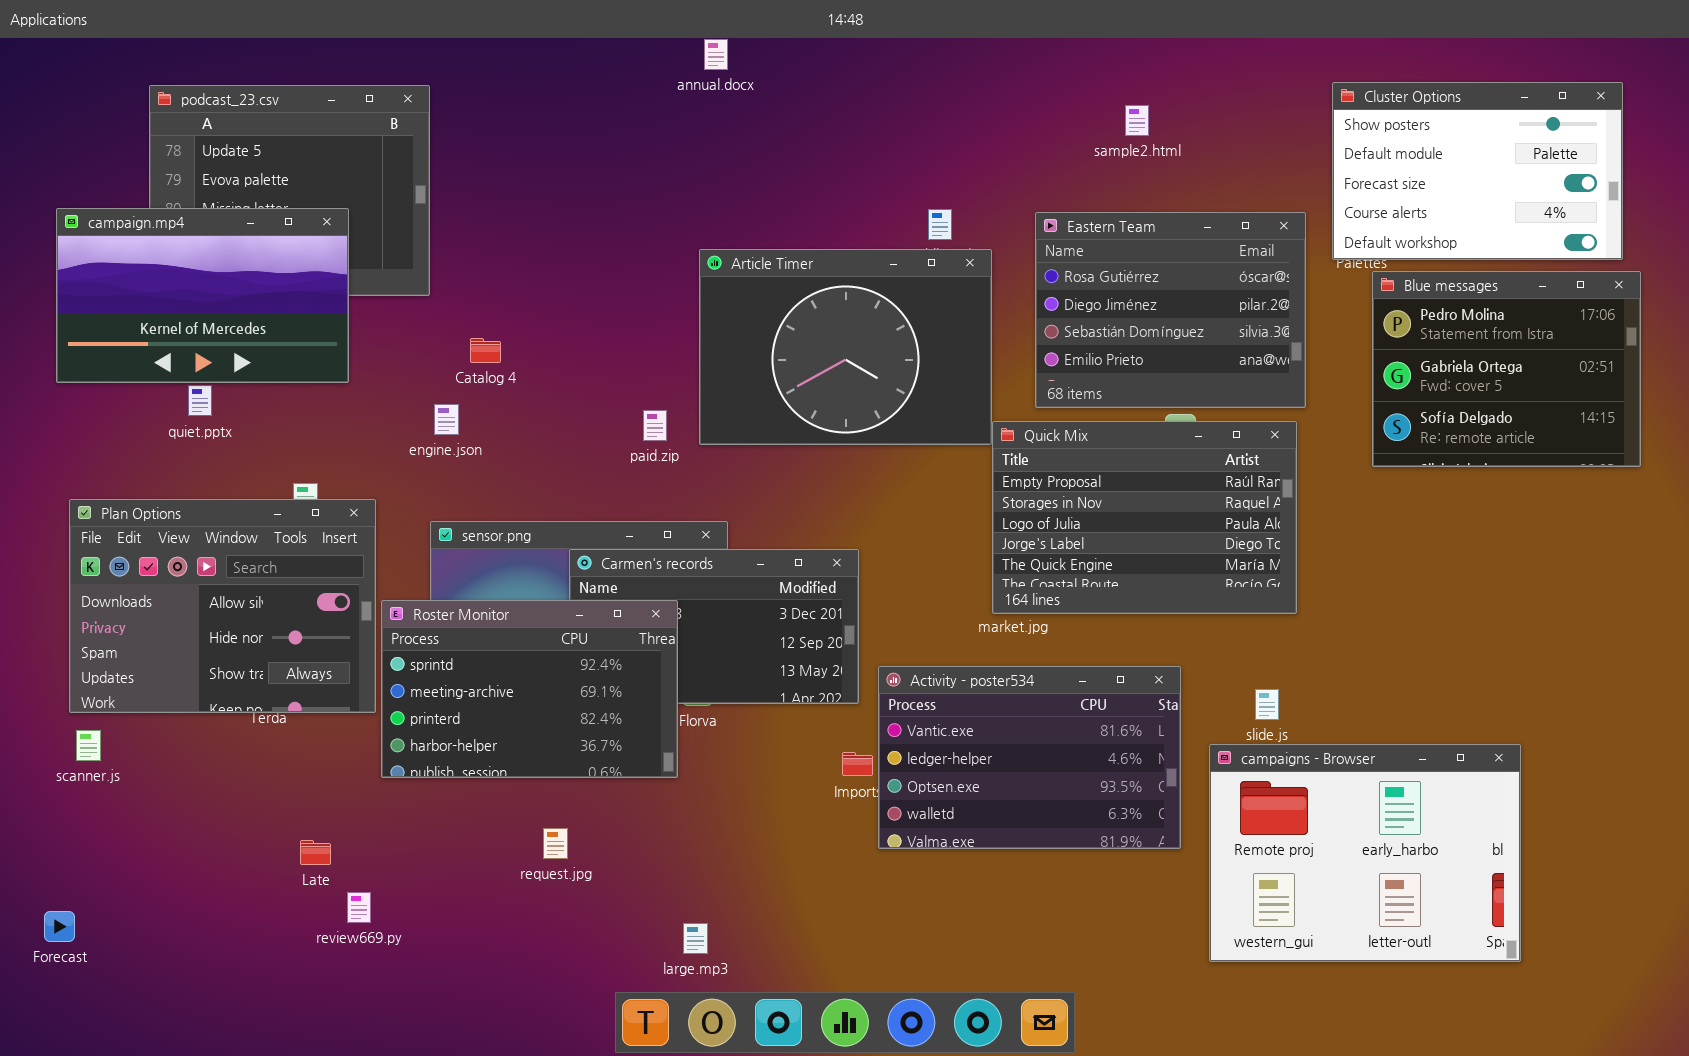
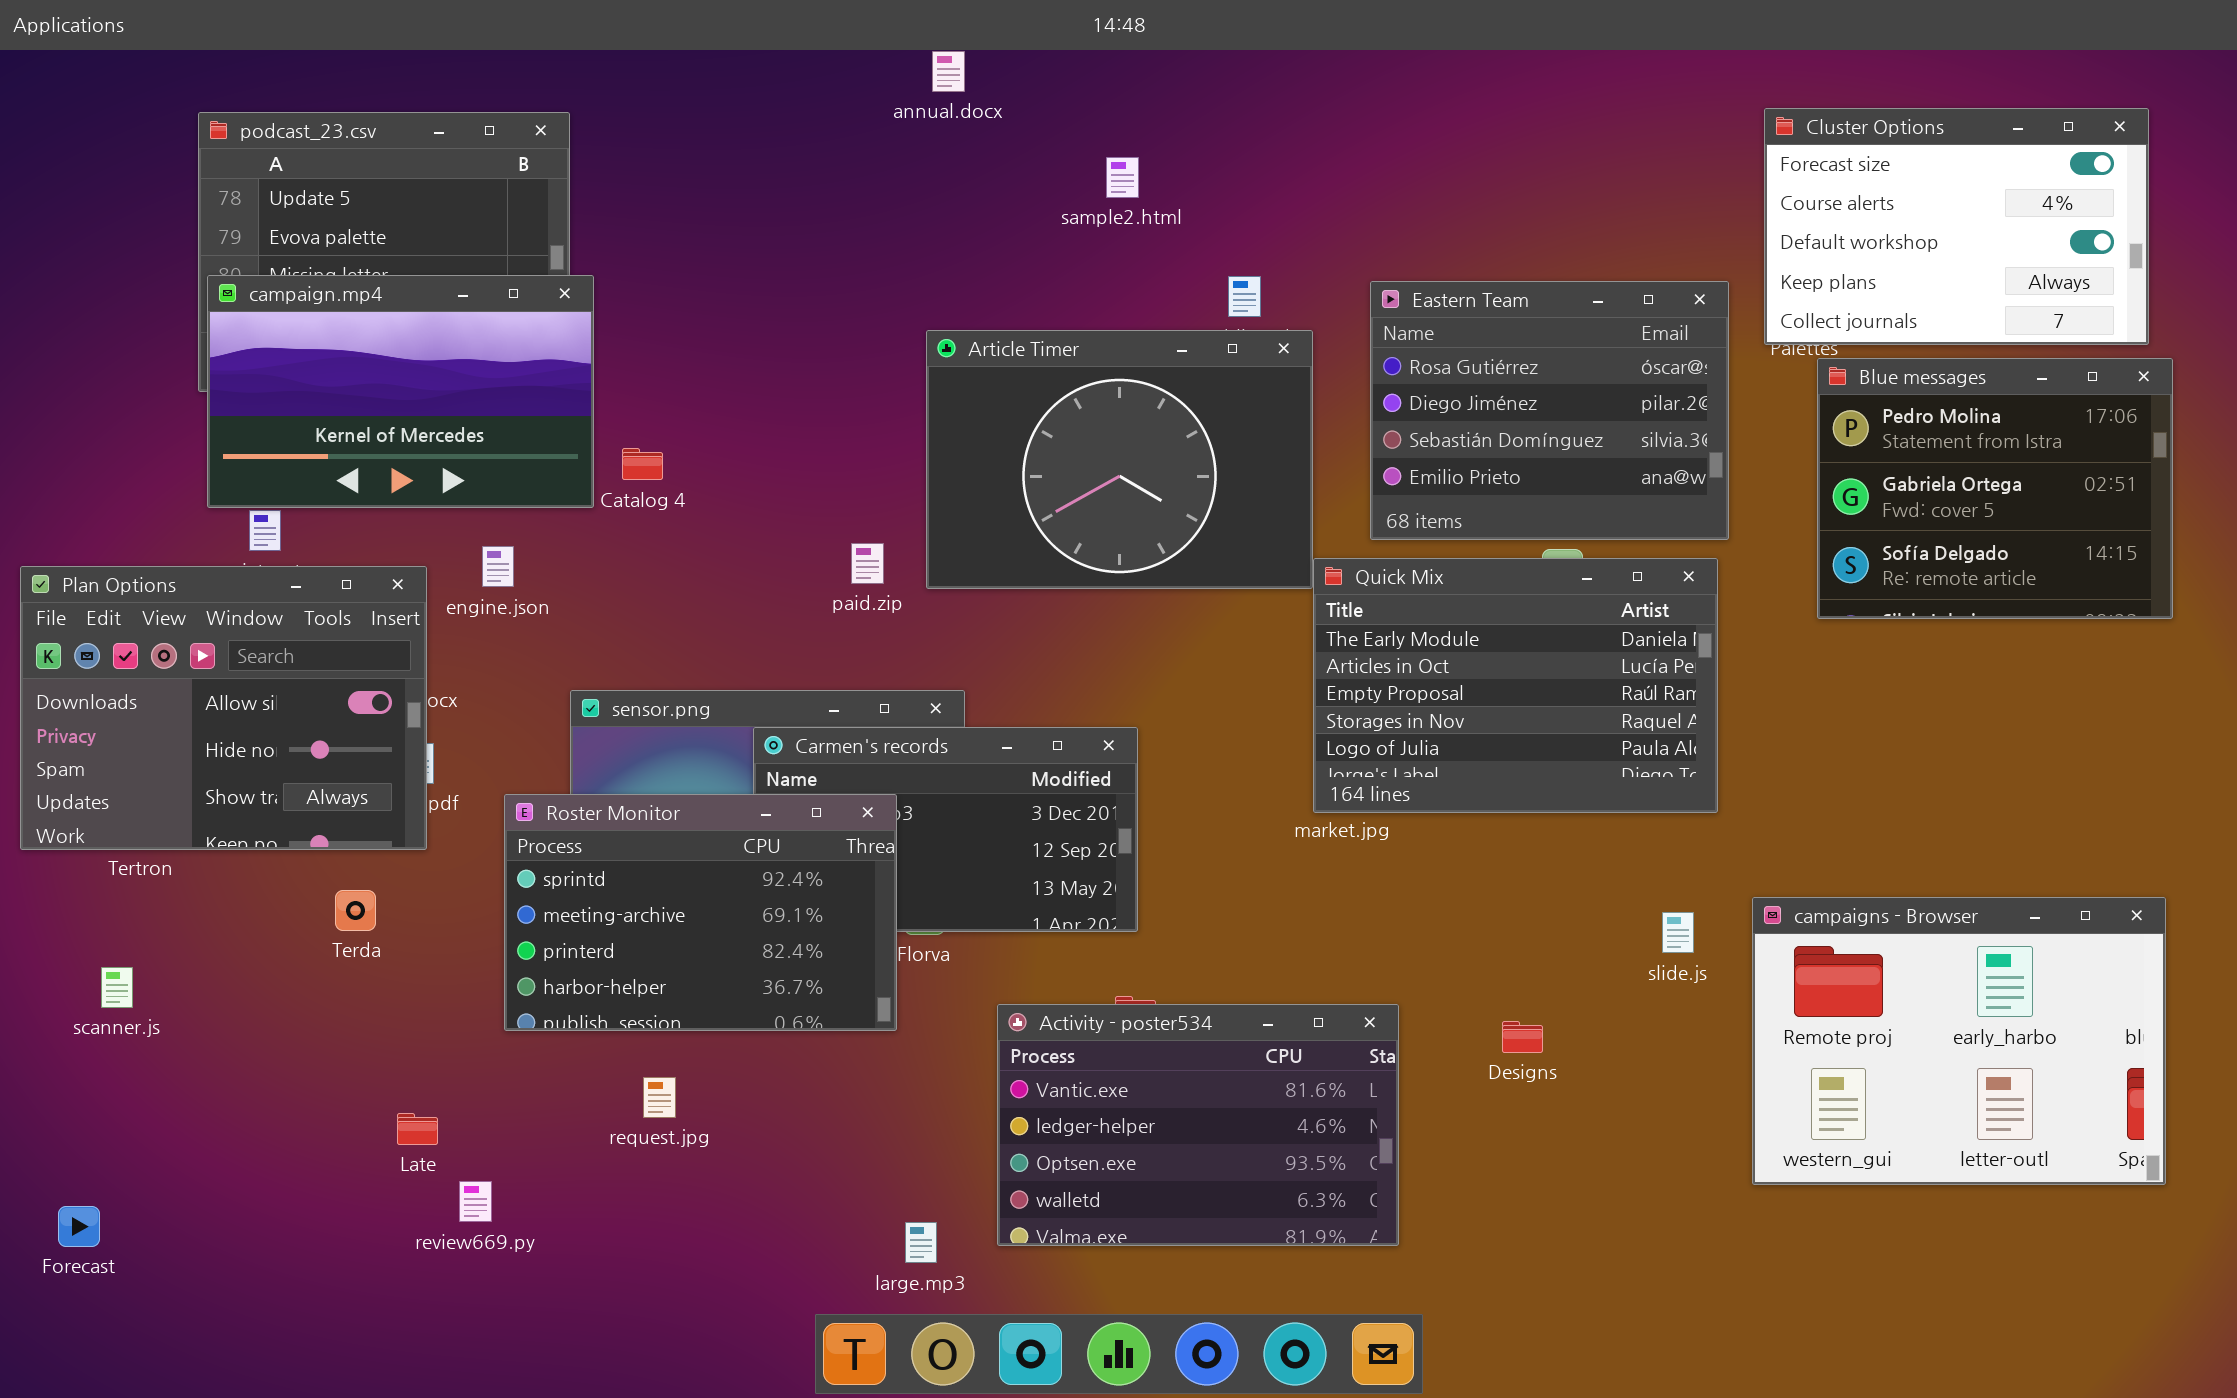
Cluster Options: [1332,82,1623,260] -> [1764,108,2149,345], scrolled down 2 rows
sample2.html: [1125,105,1149,136] -> [1106,157,1139,198], moved
campaign.mp4: [56,208,349,383] -> [207,275,594,508], moved
engine.json: [434,404,459,435] -> [482,546,514,587], moved
Quick Mix: [992,421,1297,614] -> [1313,558,1718,813], scrolled up 2 rows
Plan Options: [69,499,376,713] -> [20,566,427,850], moved
Activity - poster534: [878,666,1181,849] -> [997,1004,1399,1246], moved
campaigns - Browser: [1209,744,1521,962] -> [1752,897,2166,1185], moved
request.jpg: [543,828,568,859] -> [643,1077,676,1118], moved

